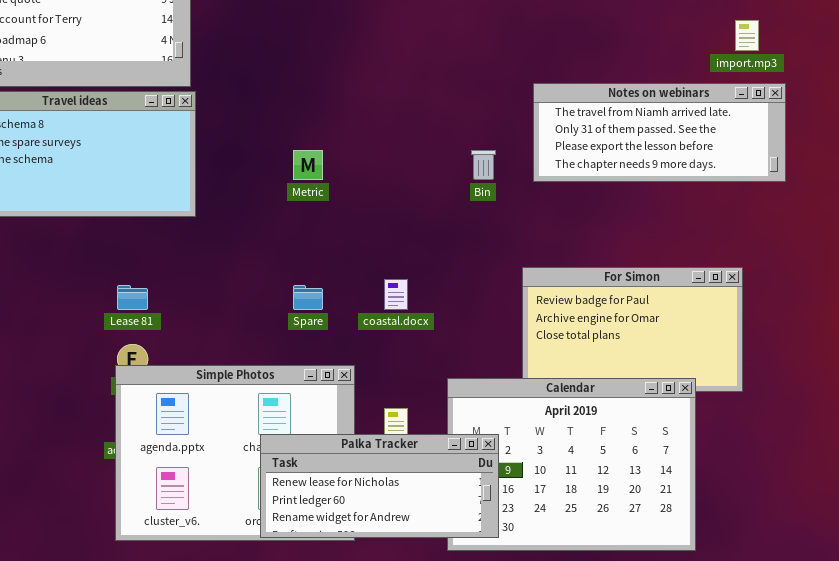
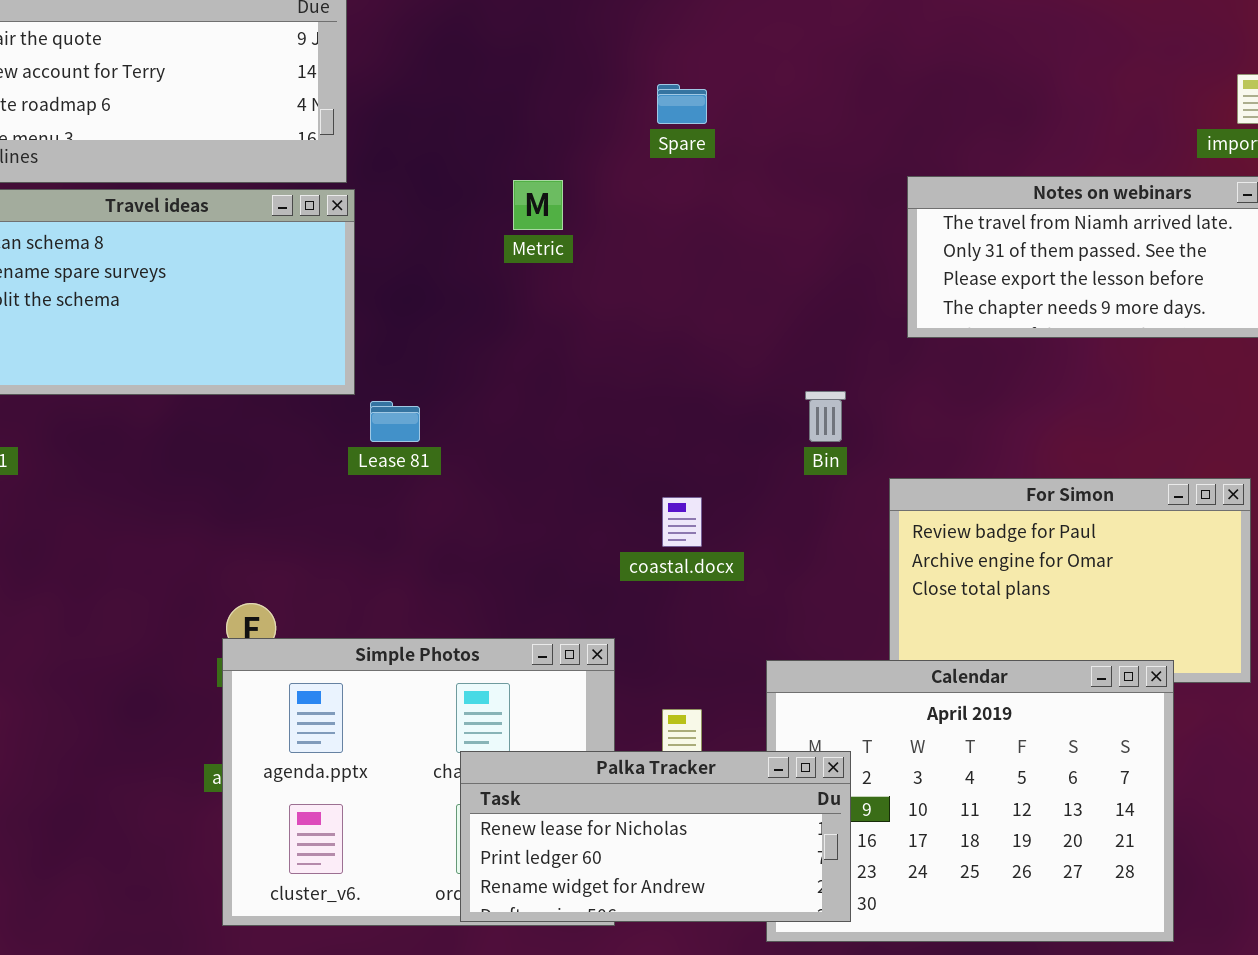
Metric: [293,150,323,180] -> [513,180,563,230], moved
Bin: [471,150,496,180] -> [805,391,846,442], moved
Lease 81: [117,285,148,310] -> [370,401,420,442], moved
Spare: [293,285,323,310] -> [657,84,707,124], moved

